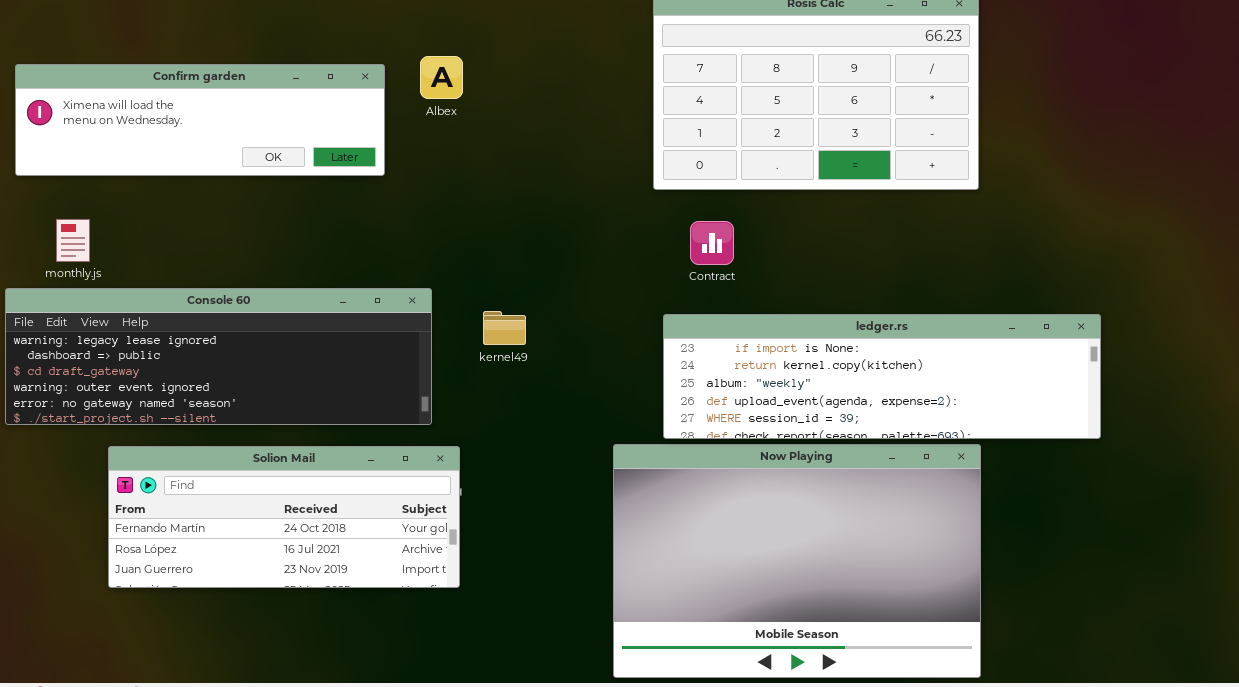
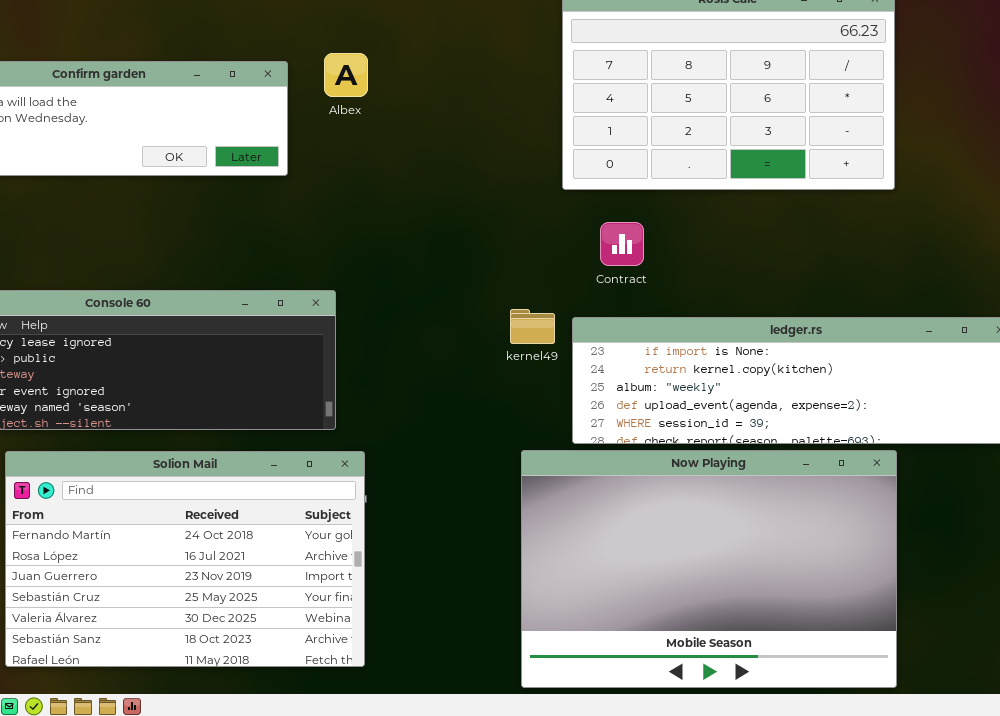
kernel49: [483,311,526,345] -> [510,309,555,344], moved
Solion Mail: [108,446,460,588] -> [5,451,365,667], resized

